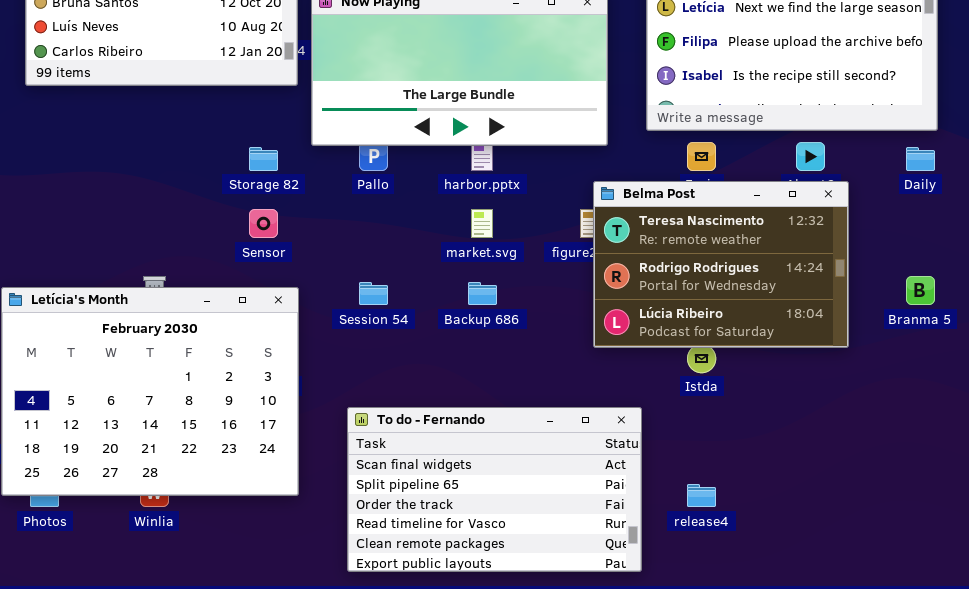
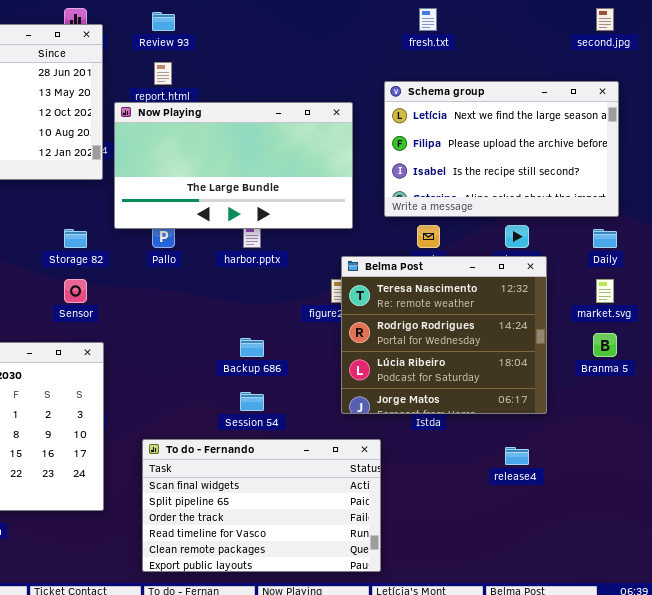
Belma Post: [593,181,849,348] -> [341,256,547,414], resized
market.svg: [471,209,493,238] -> [596,279,614,303], moved
Session 54: [359,282,388,305] -> [240,392,264,411], moved
release4: [687,484,716,507] -> [505,447,529,465], moved

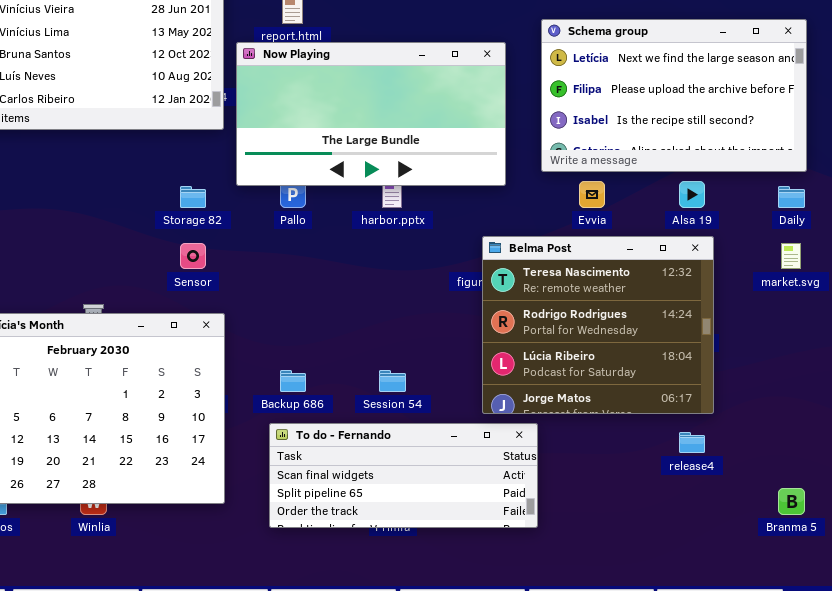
Belma Post: [341,256,547,414] -> [482,236,714,414], moved
Branma 5: [593,333,617,357] -> [778,488,805,515], moved
Backup 686: [240,338,264,357] -> [280,370,306,392], moved
To do - Fernando: [142,439,381,572] -> [269,423,538,528], resized

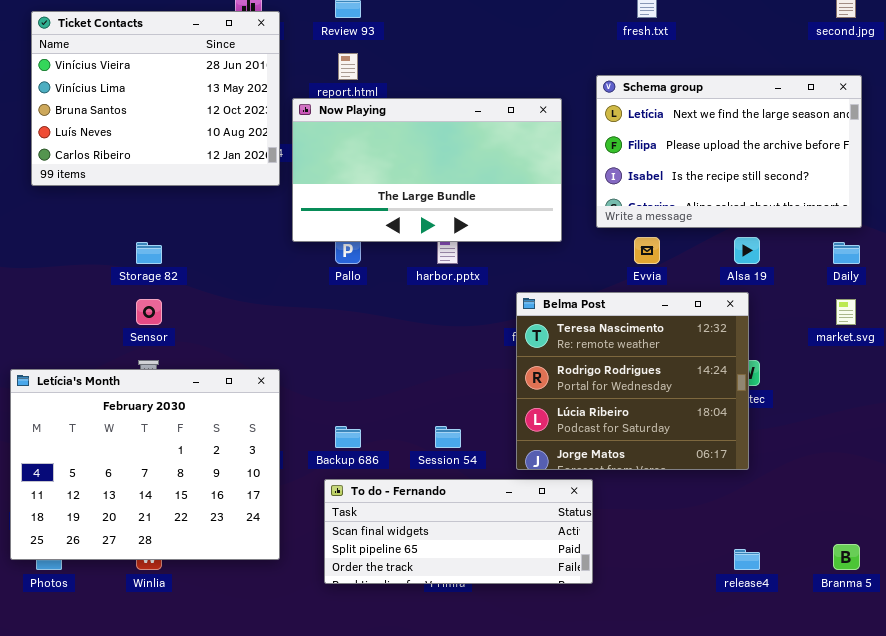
Storage 82: [180,186,206,208] -> [136,242,162,264], moved
Belma Post: [482,236,714,414] -> [516,292,749,470], moved
Sensor: [180,243,206,269] -> [136,299,162,325], moved
release4: [679,432,705,453] -> [734,549,760,570], moved

